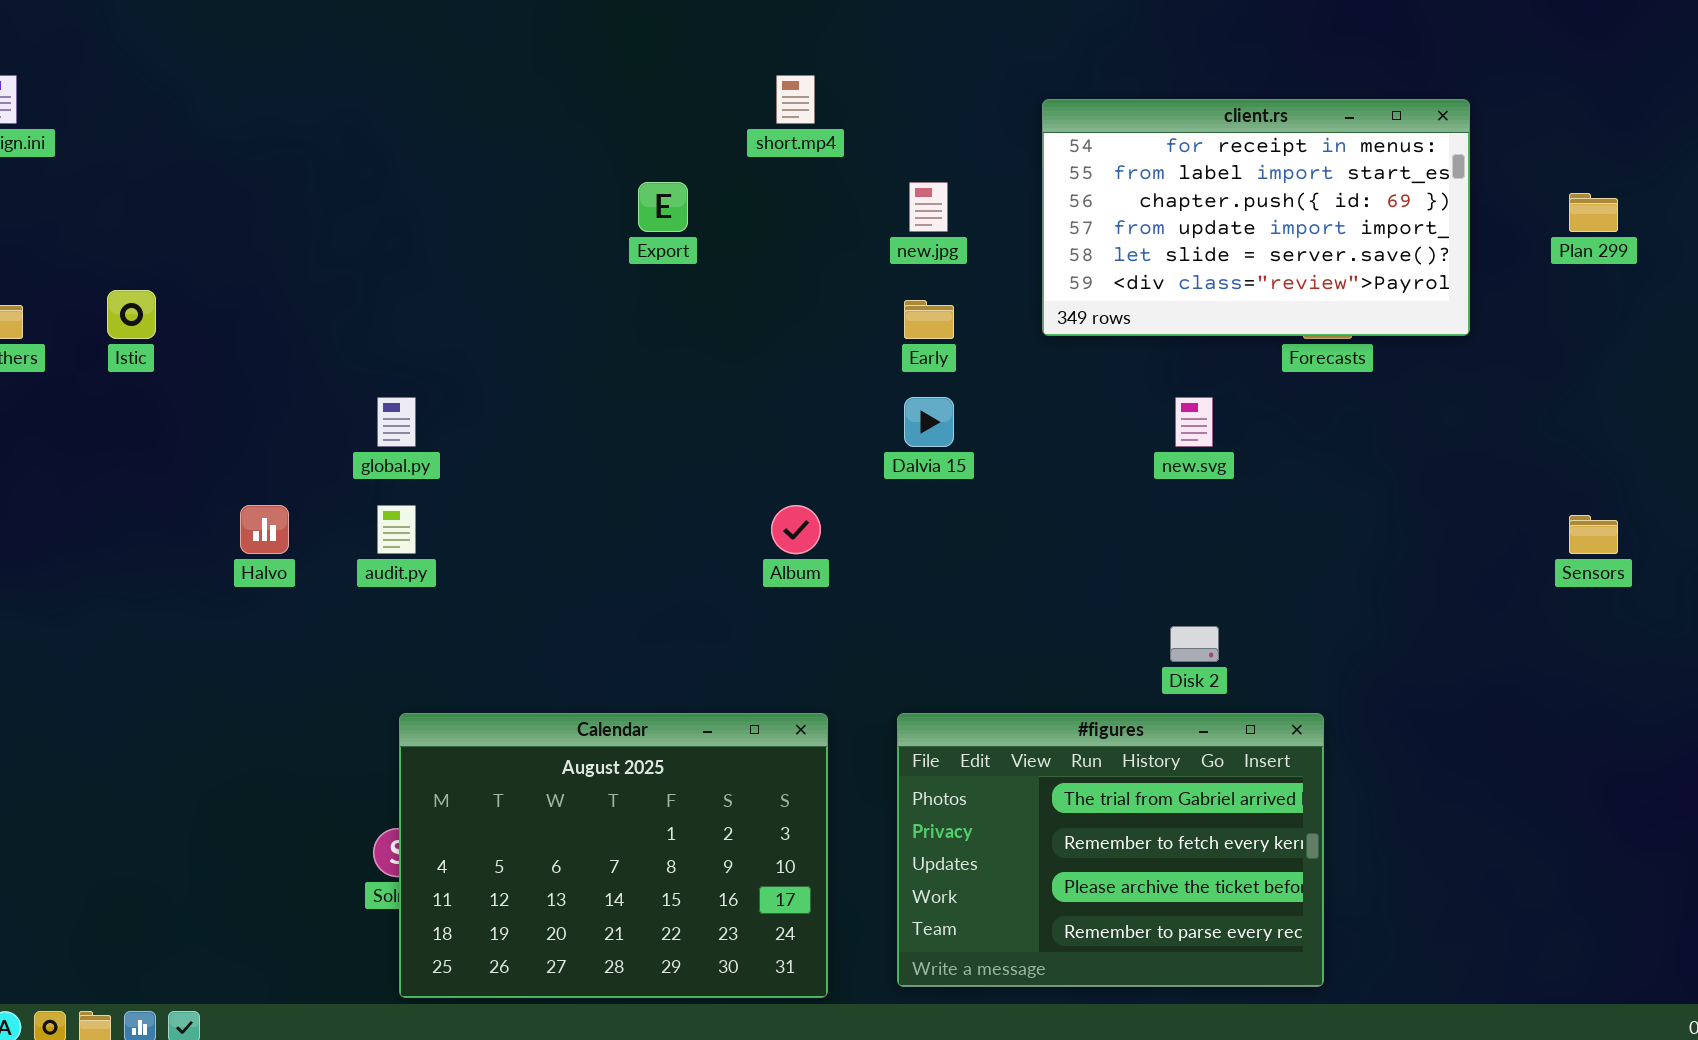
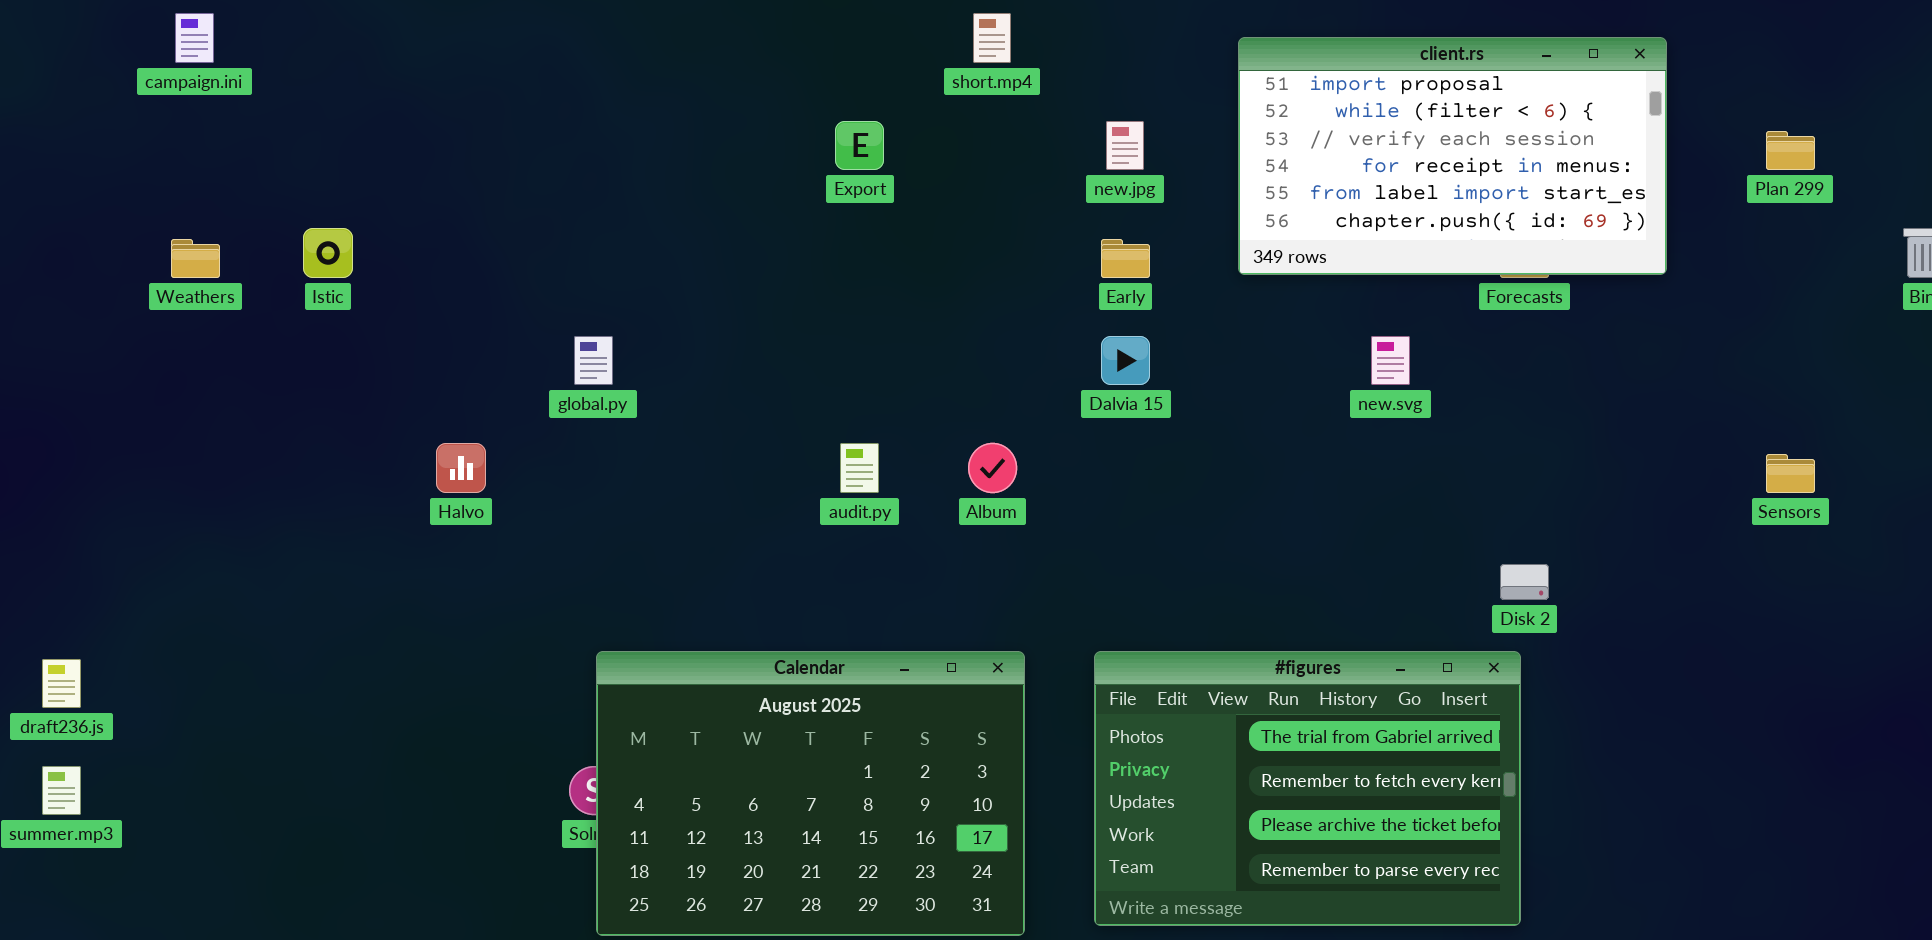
client.rs: [1042,99,1470,336] -> [1238,37,1667,275], scrolled up 3 rows
audit.py: [377,505,416,554] -> [840,443,879,493], moved
Disk 2: [1170,626,1219,662] -> [1500,564,1549,600], moved

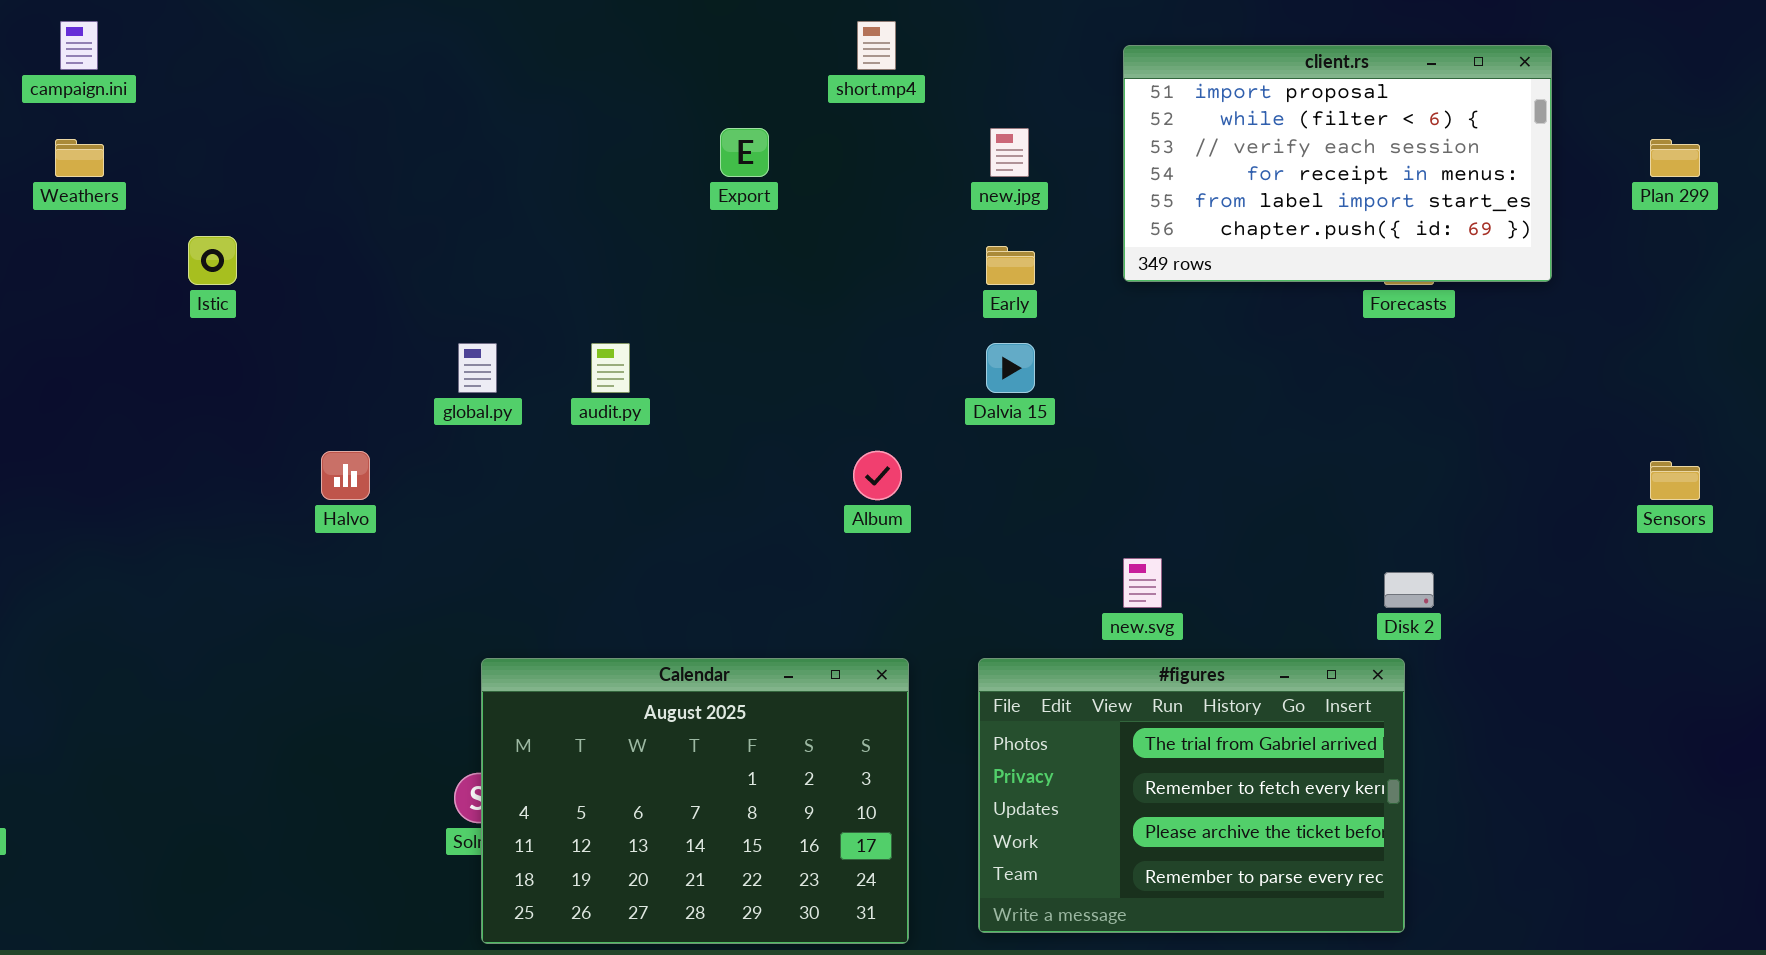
Weathers: [171,239,220,278] -> [55,139,104,177], moved
new.svg: [1371,336,1410,385] -> [1123,558,1162,608], moved
audit.py: [840,443,879,493] -> [591,343,630,393], moved

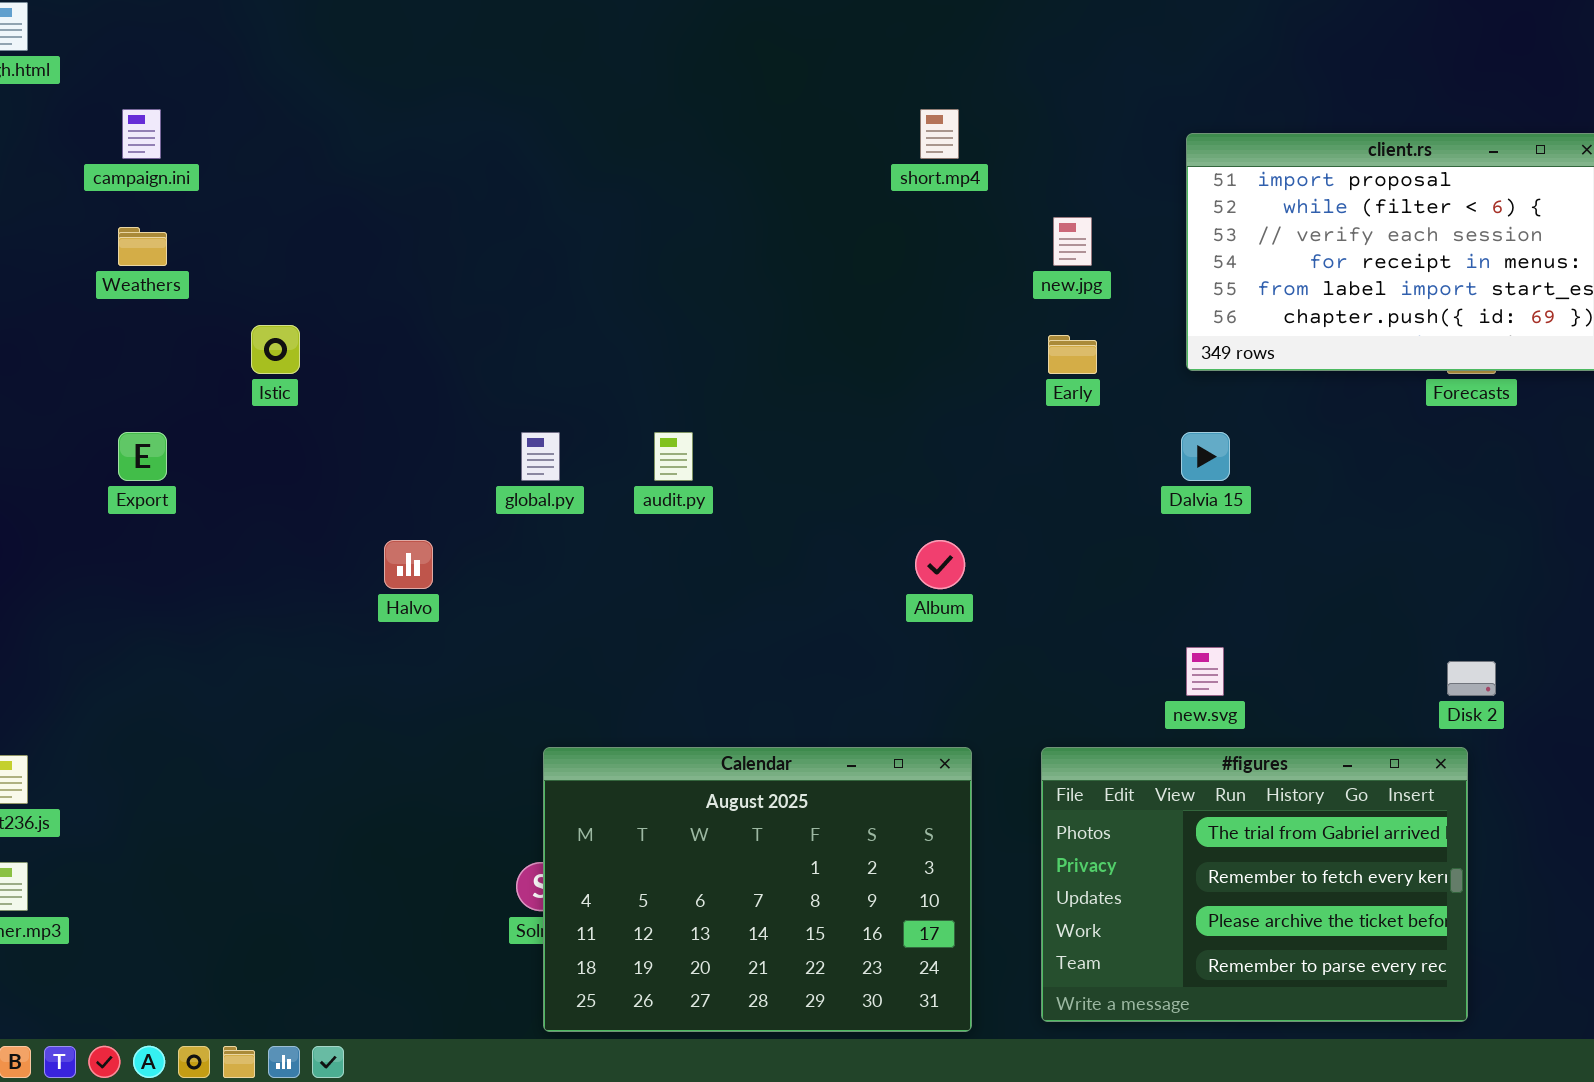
Export: [720,128,769,177] -> [118,432,167,481], moved
Dalvia 15: [986,343,1035,393] -> [1181,432,1230,481], moved

